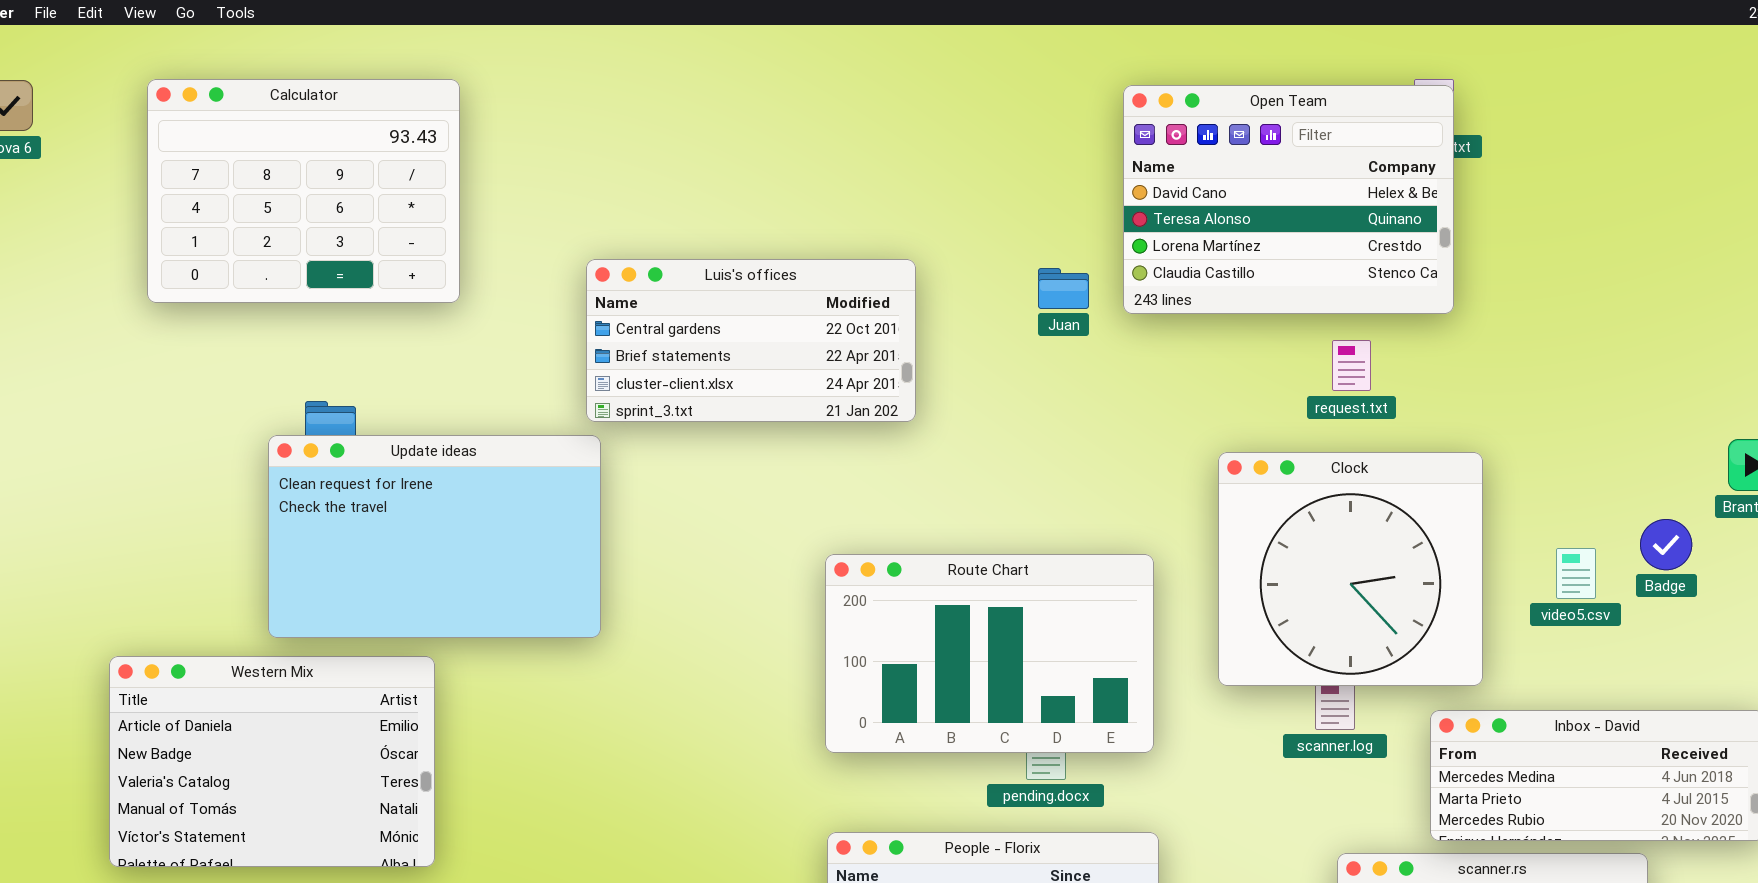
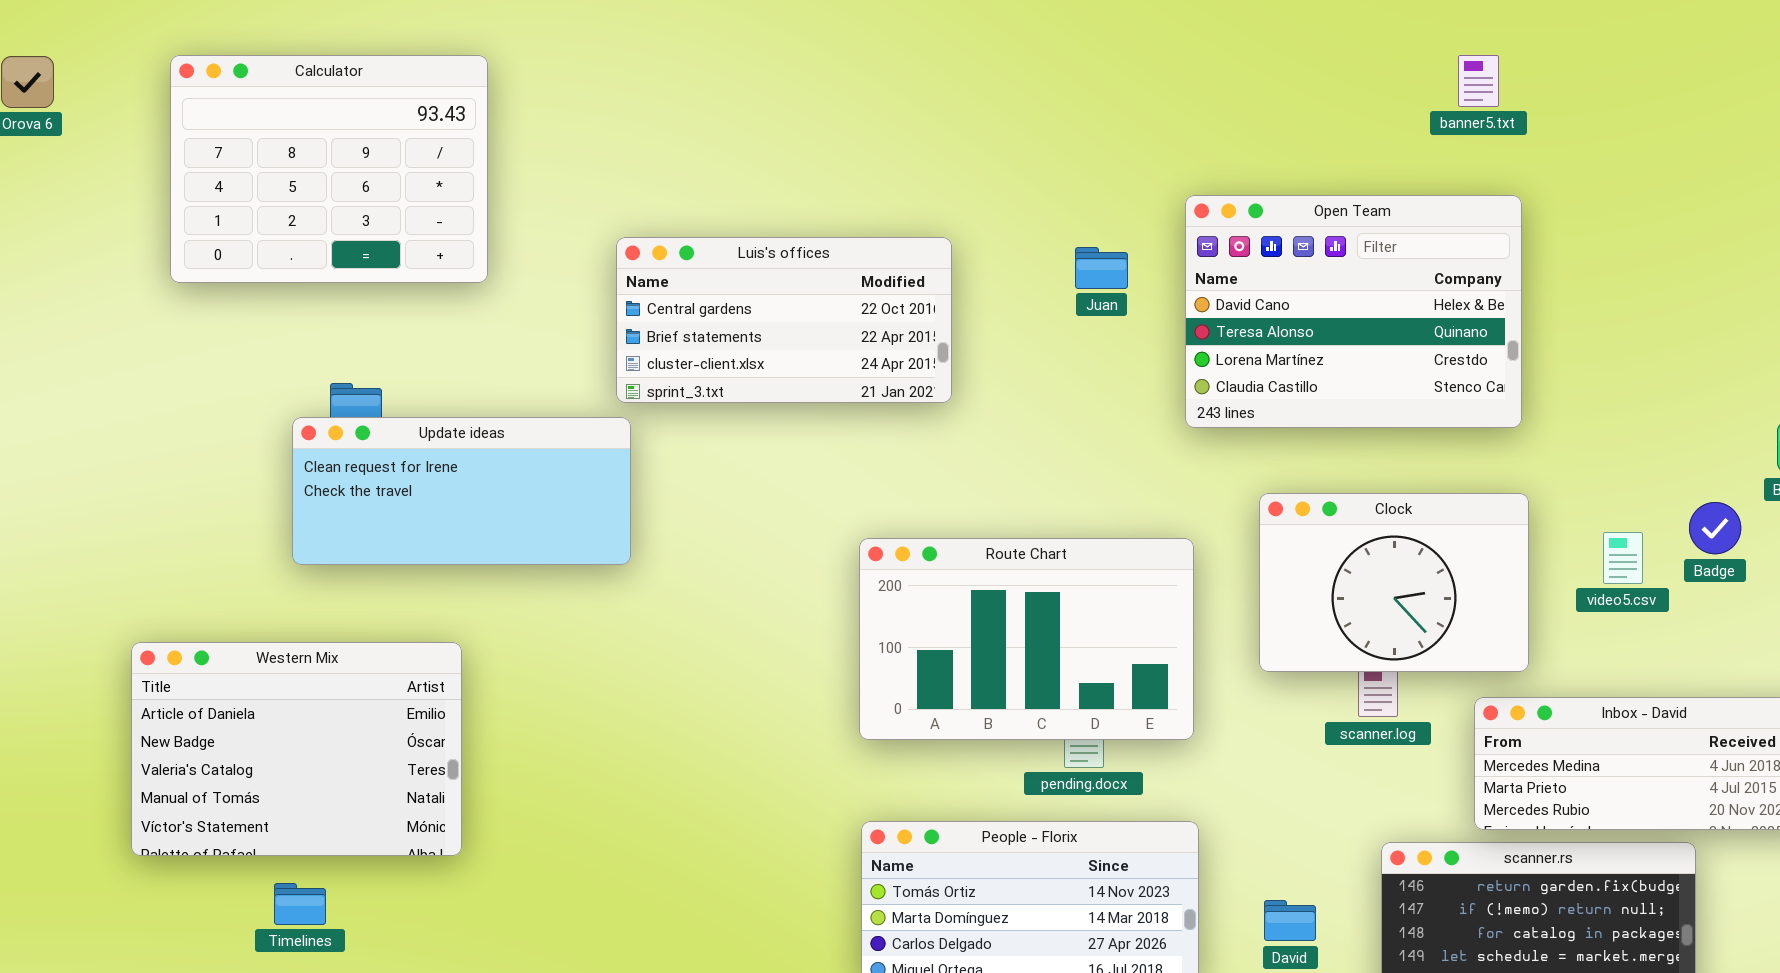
Open Team: [1123,85,1454,314] -> [1185,195,1522,428], moved
Update ideas: [268,435,601,638] -> [292,417,631,565], resized
Clock: [1218,452,1483,686] -> [1259,493,1529,672], resized

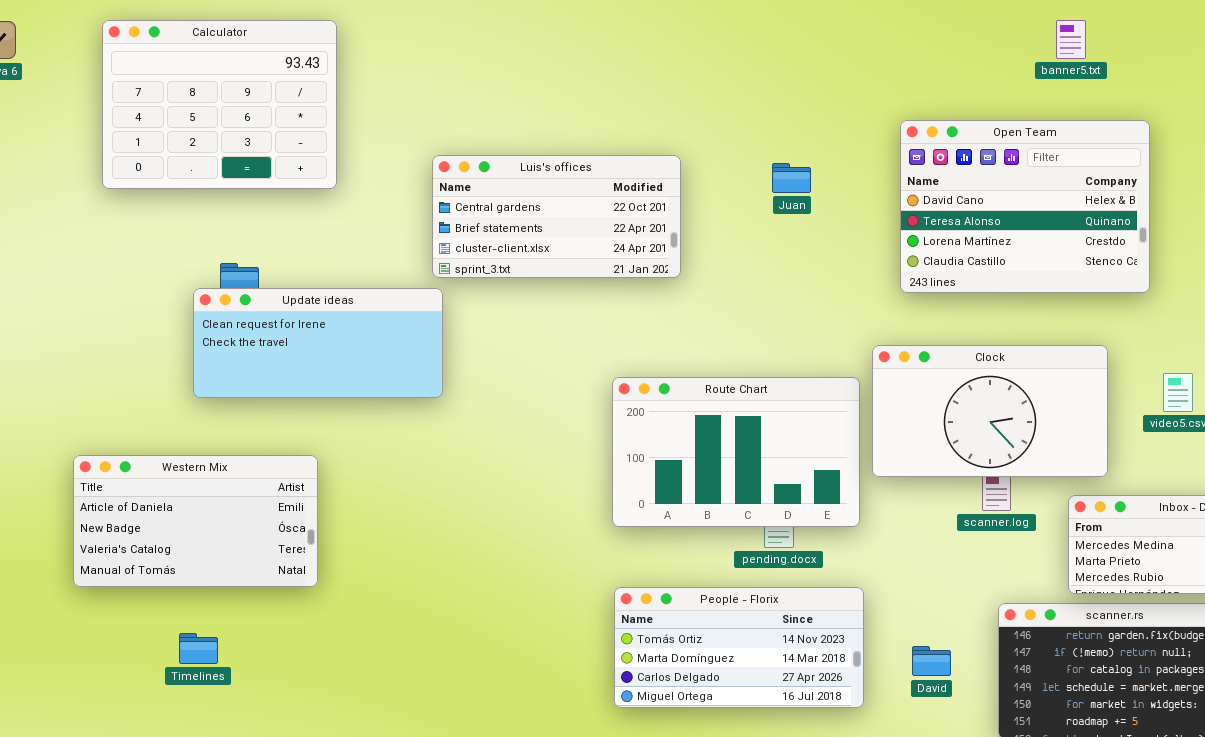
Open Team: [1185,195,1522,428] -> [900,120,1150,293], moved
Clock: [1259,493,1529,672] -> [872,345,1108,477], resized
Western Mix: [131,642,462,856] -> [73,455,318,587], resized

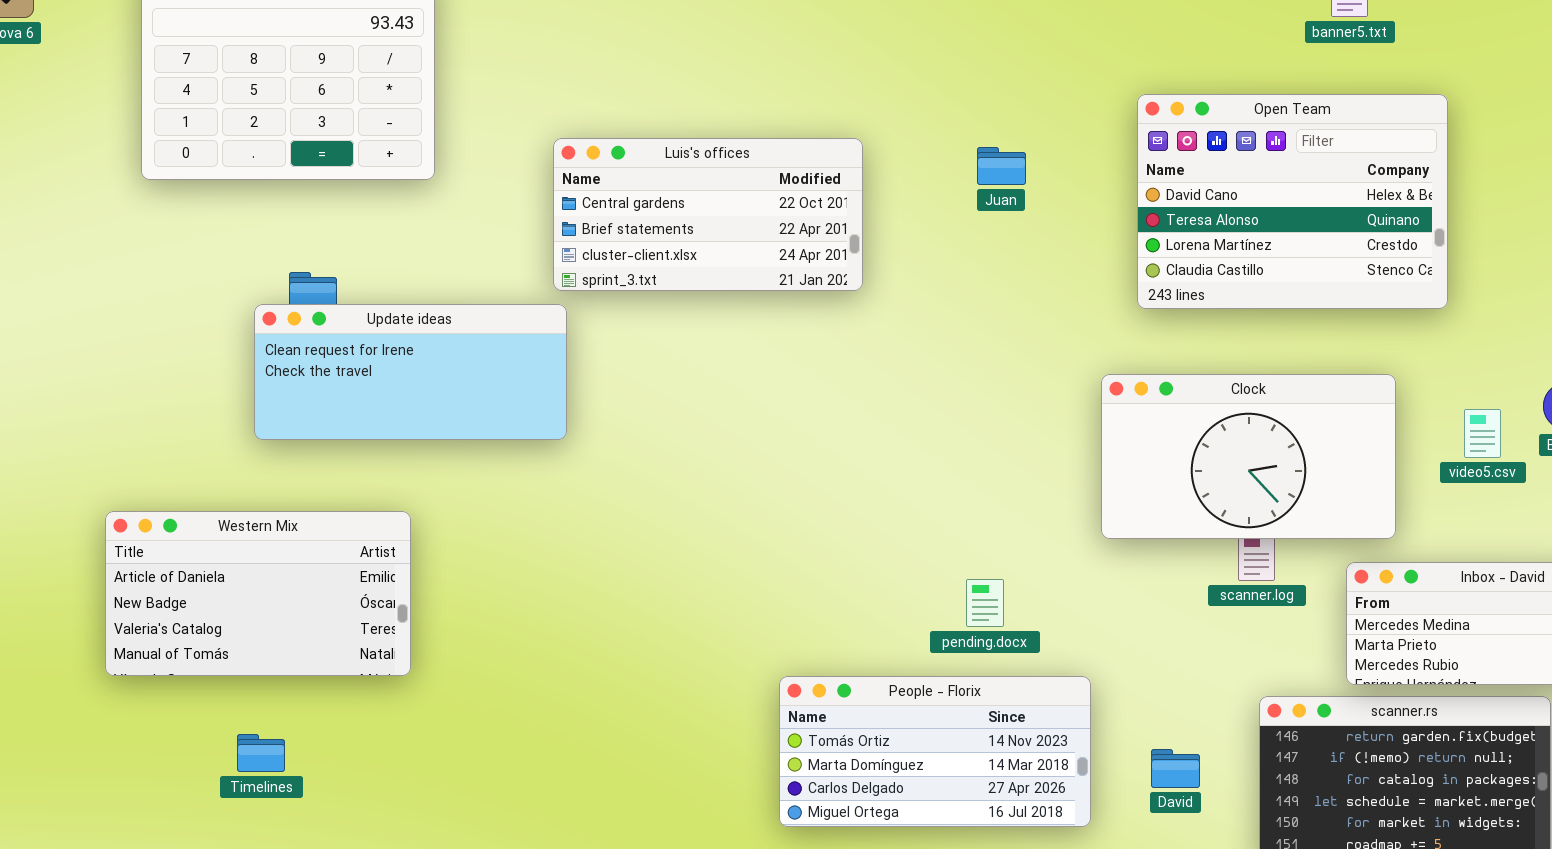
Route Chart: [612,377,860,527] -> none, closed

